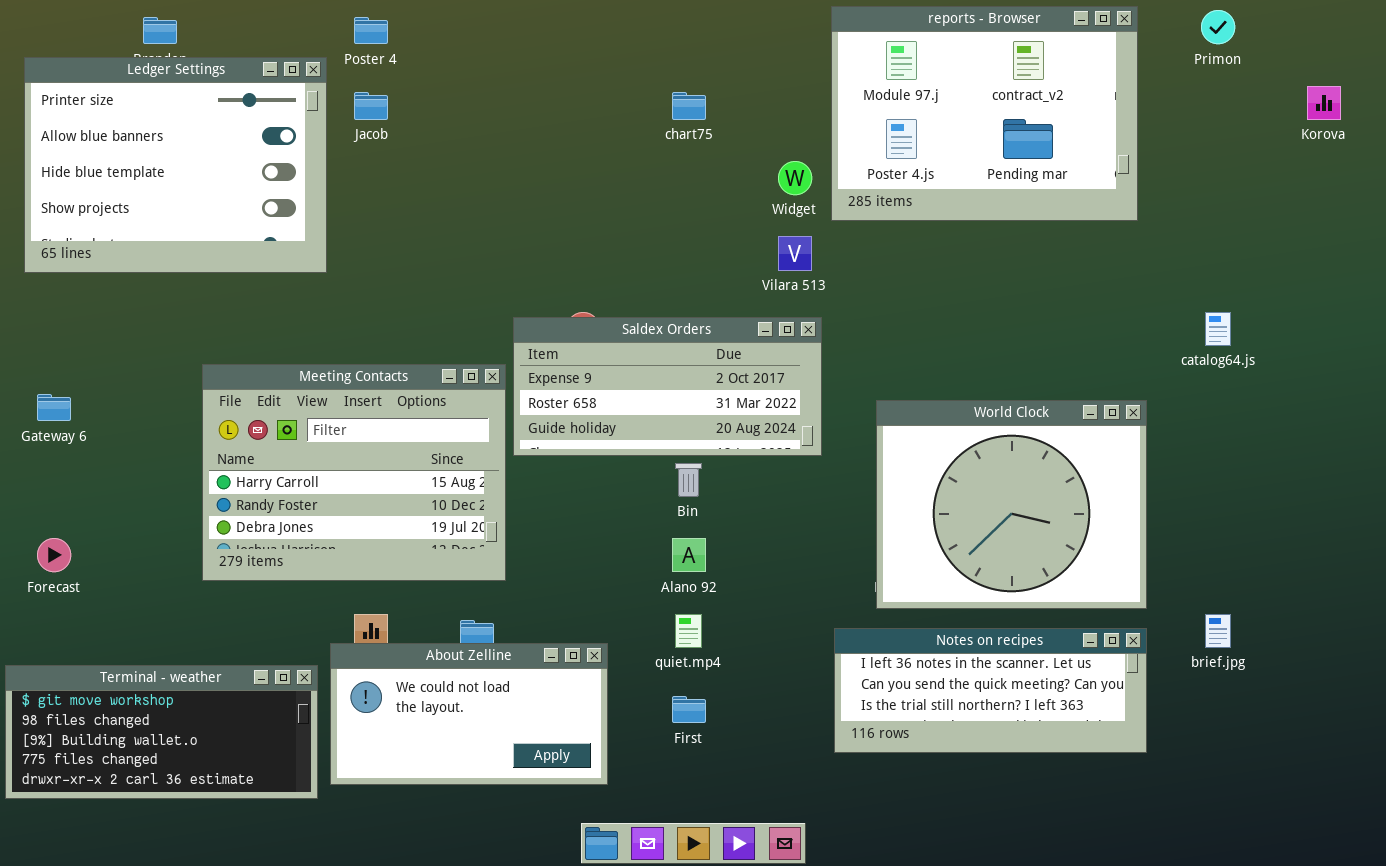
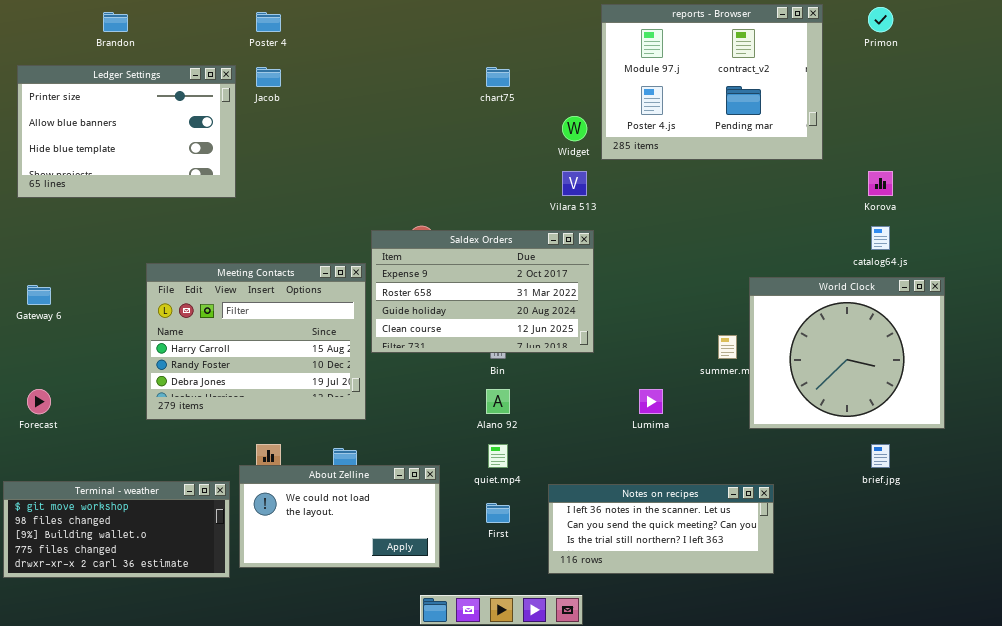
Ledger Settings: [24,57,327,273] -> [17,65,236,198], resized
Korova: [1307,86,1341,120] -> [868,171,893,196], moved
Saldex Orders: [513,317,822,456] -> [371,230,594,353], resized
World Clock: [876,400,1147,609] -> [749,277,945,429], moved
Notes on recipes: [834,628,1147,753] -> [548,484,774,574], moved

